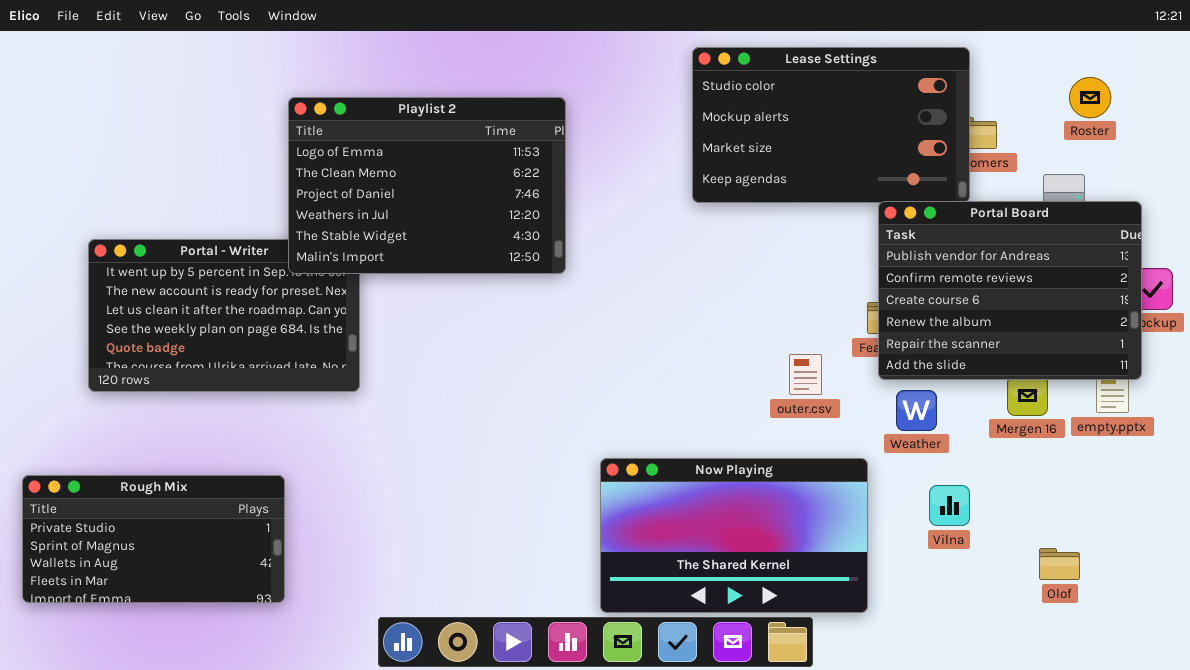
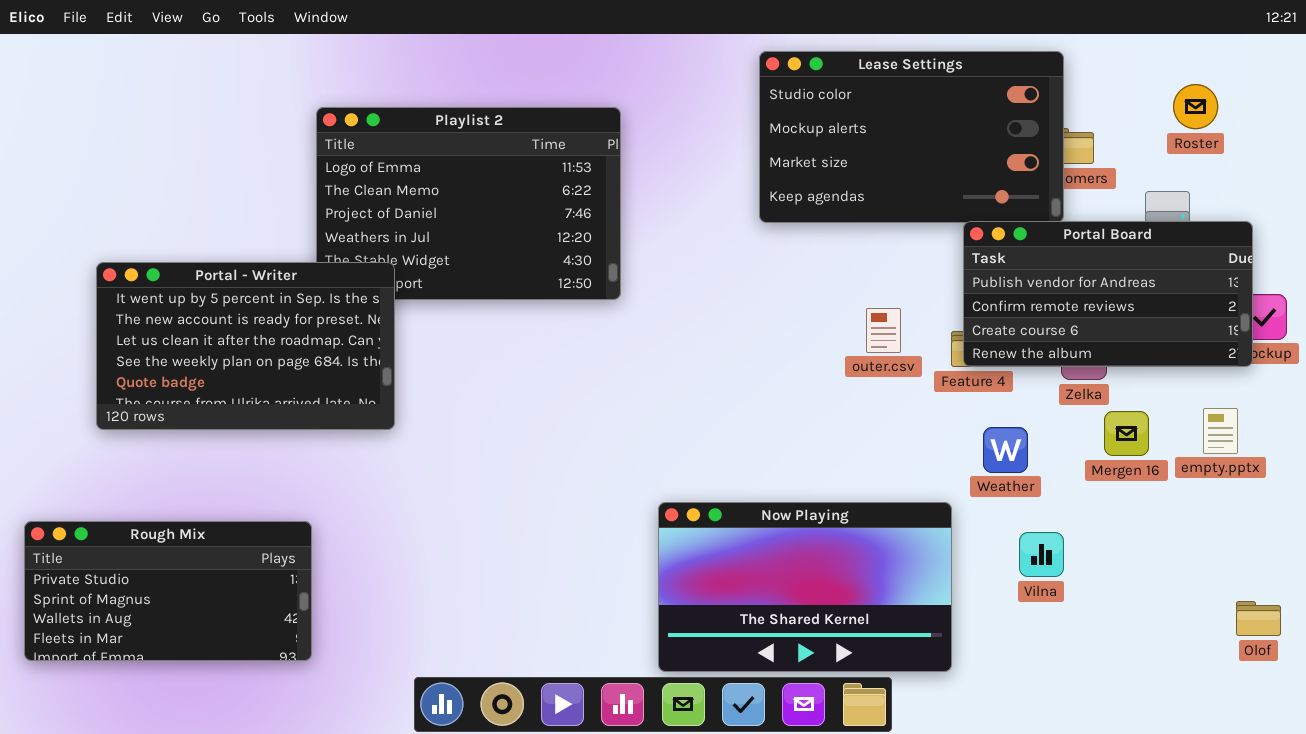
Portal Board: [878,201,1142,380] -> [963,221,1253,367], resized
Portal - Writer: [88,239,360,392] -> [96,262,395,430], raised
outer.csv: [789,354,822,395] -> [866,308,901,353], moved
Olof: [1039,548,1080,580] -> [1236,601,1281,636], moved

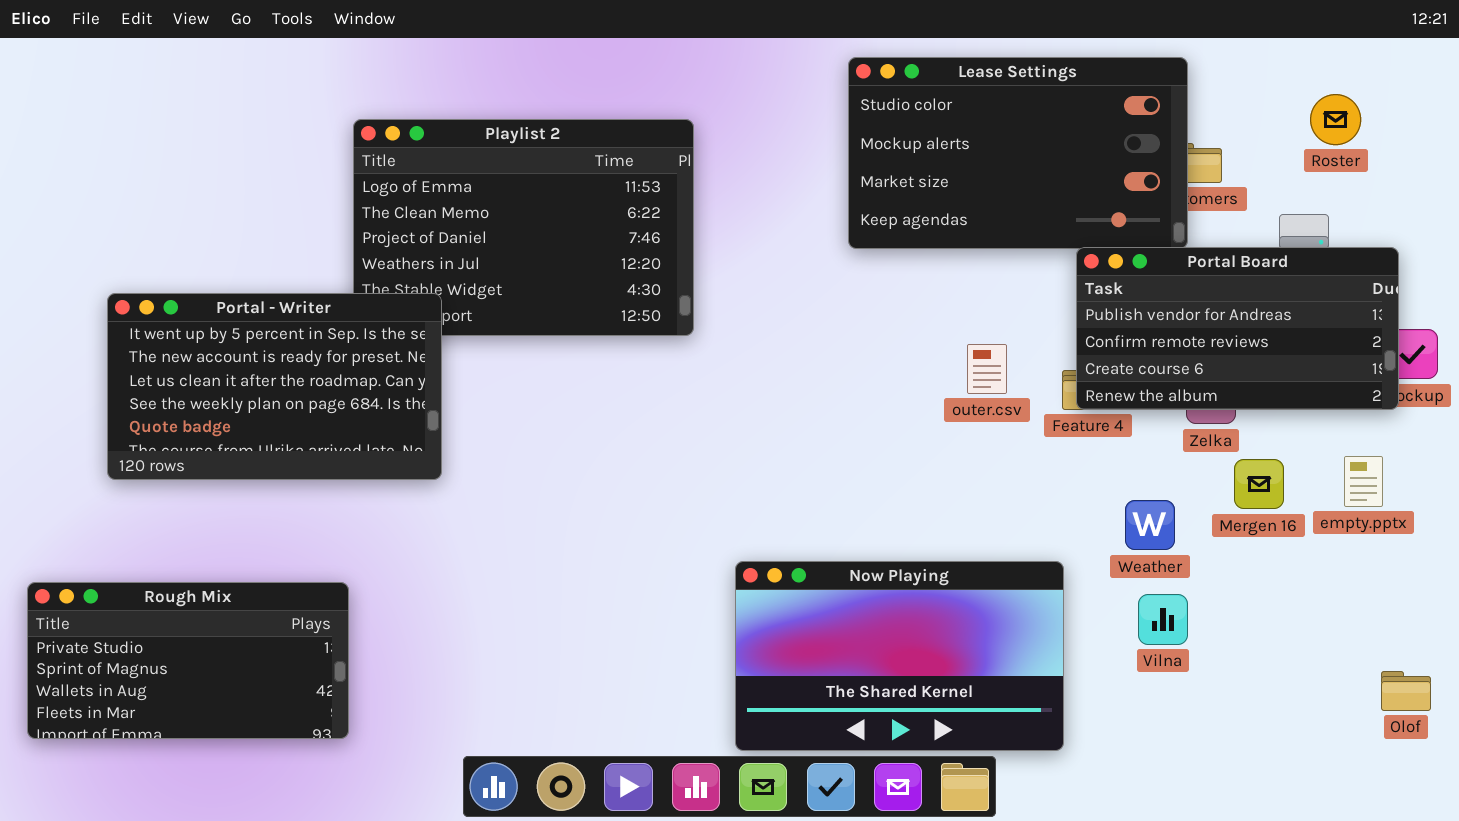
Weather: [983,427,1028,473] -> [1125,500,1175,550], moved

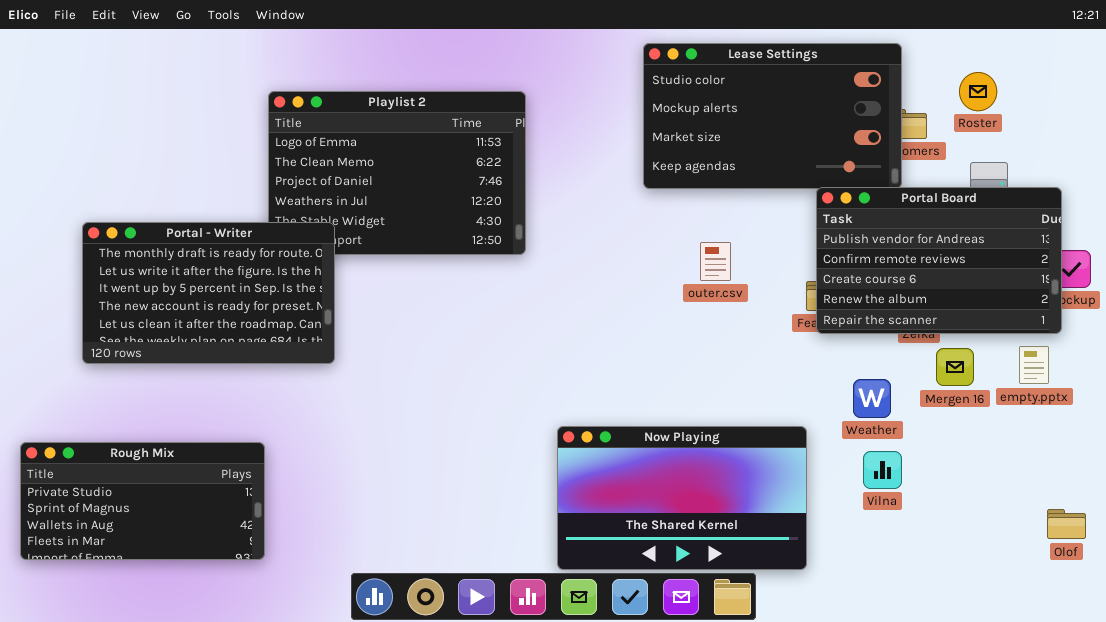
Roster: [1310,94,1361,145] -> [959,72,997,111], moved
Portal Board: [1076,247,1399,410] -> [816,187,1062,334], resized
Portal - Writer: [107,293,442,480] -> [82,222,335,364], scrolled up 2 rows
outer.csv: [967,344,1007,394] -> [700,242,731,281], moved

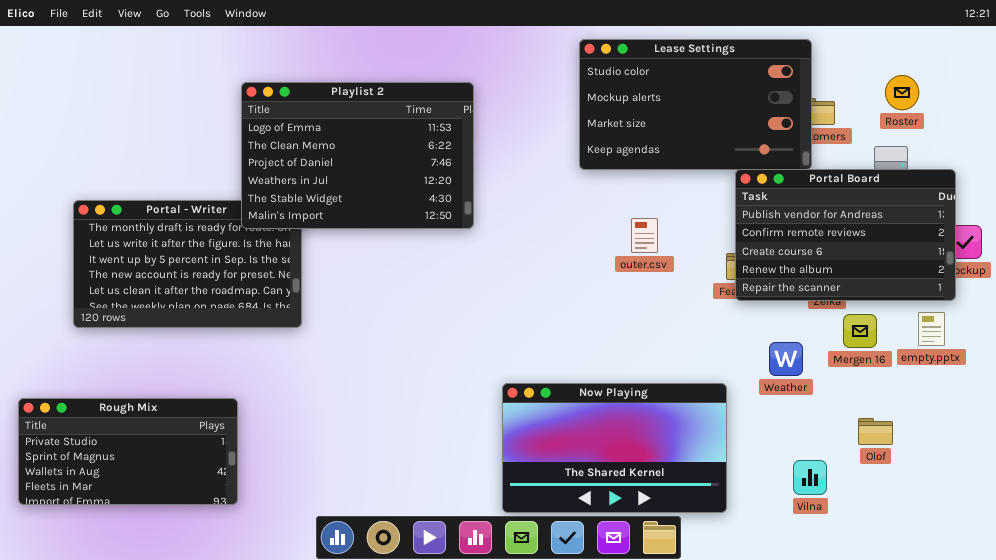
Roster: [959,72,997,111] -> [885,75,919,110], moved
Playlist 2: [268,91,526,255] -> [241,82,474,229], raised
Vilna: [863,451,902,489] -> [793,460,827,495], moved
Olof: [1047,509,1086,539] -> [858,418,893,445], moved

